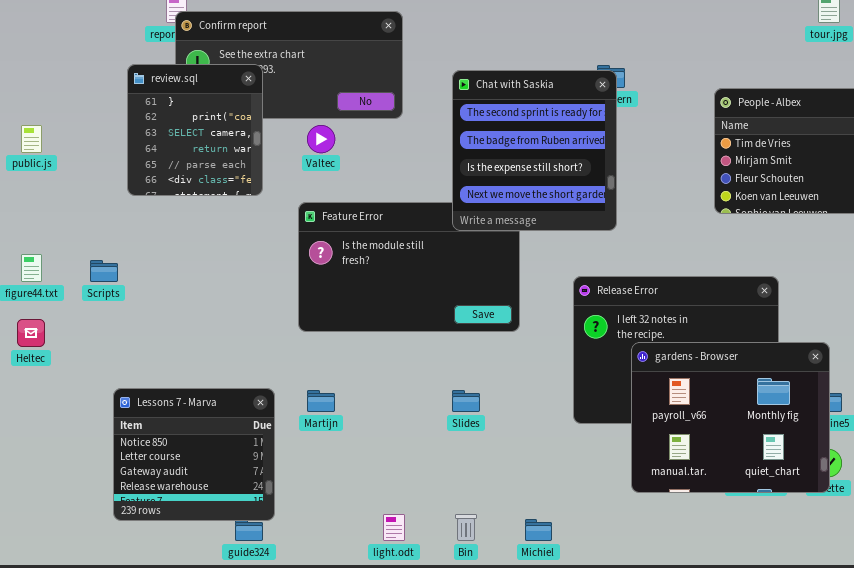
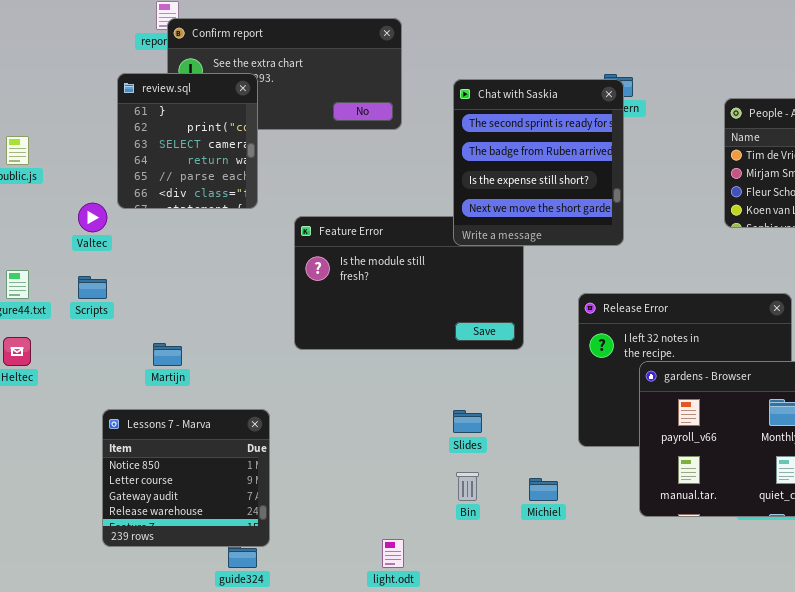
Valtec: [307,125,335,153] -> [78,203,107,232], moved
Martijn: [307,390,335,412] -> [153,343,182,366], moved
Bin: [455,514,477,541] -> [456,472,479,501], moved
Michiel: [525,519,552,541] -> [529,478,558,501], moved

